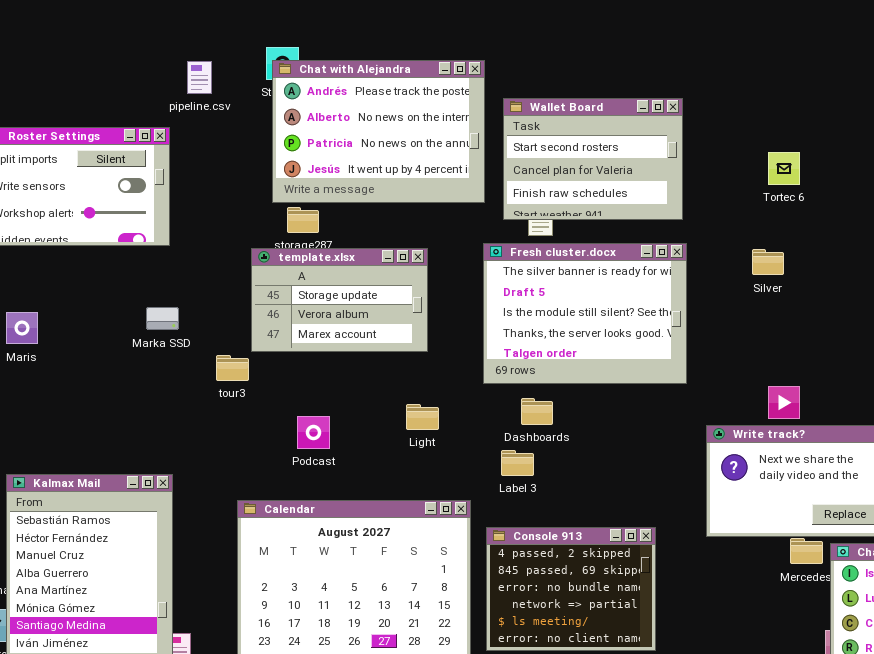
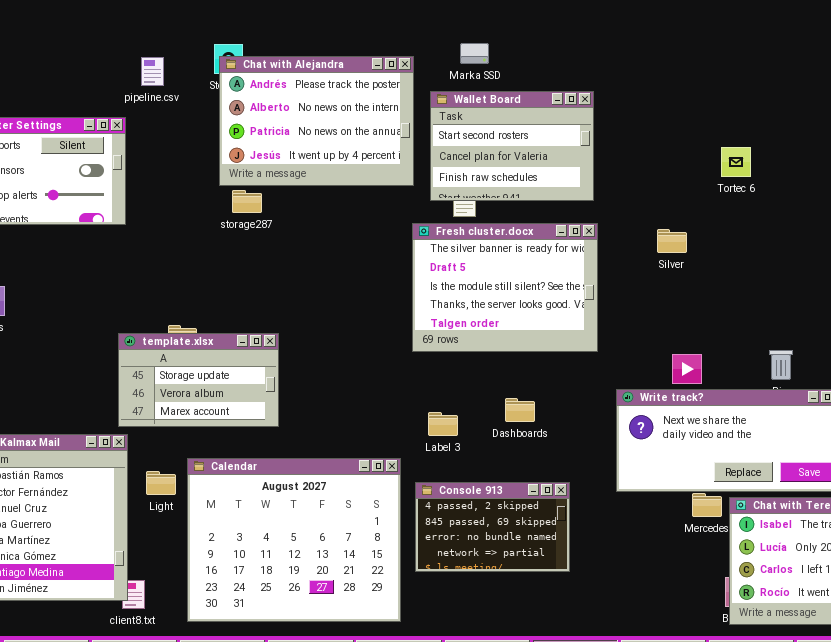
Tortec 6: [768,152,800,185] -> [721,147,751,177], moved
template.xlsx: [251,248,428,352] -> [118,333,279,427], moved
Marka SSD: [146,307,179,330] -> [460,43,489,64], moved
Dashboards: [521,398,553,425] -> [505,398,535,422], moved
Light: [406,404,439,430] -> [146,471,176,495], moved
Console 913: [486,527,656,651] -> [415,482,570,572], resized

